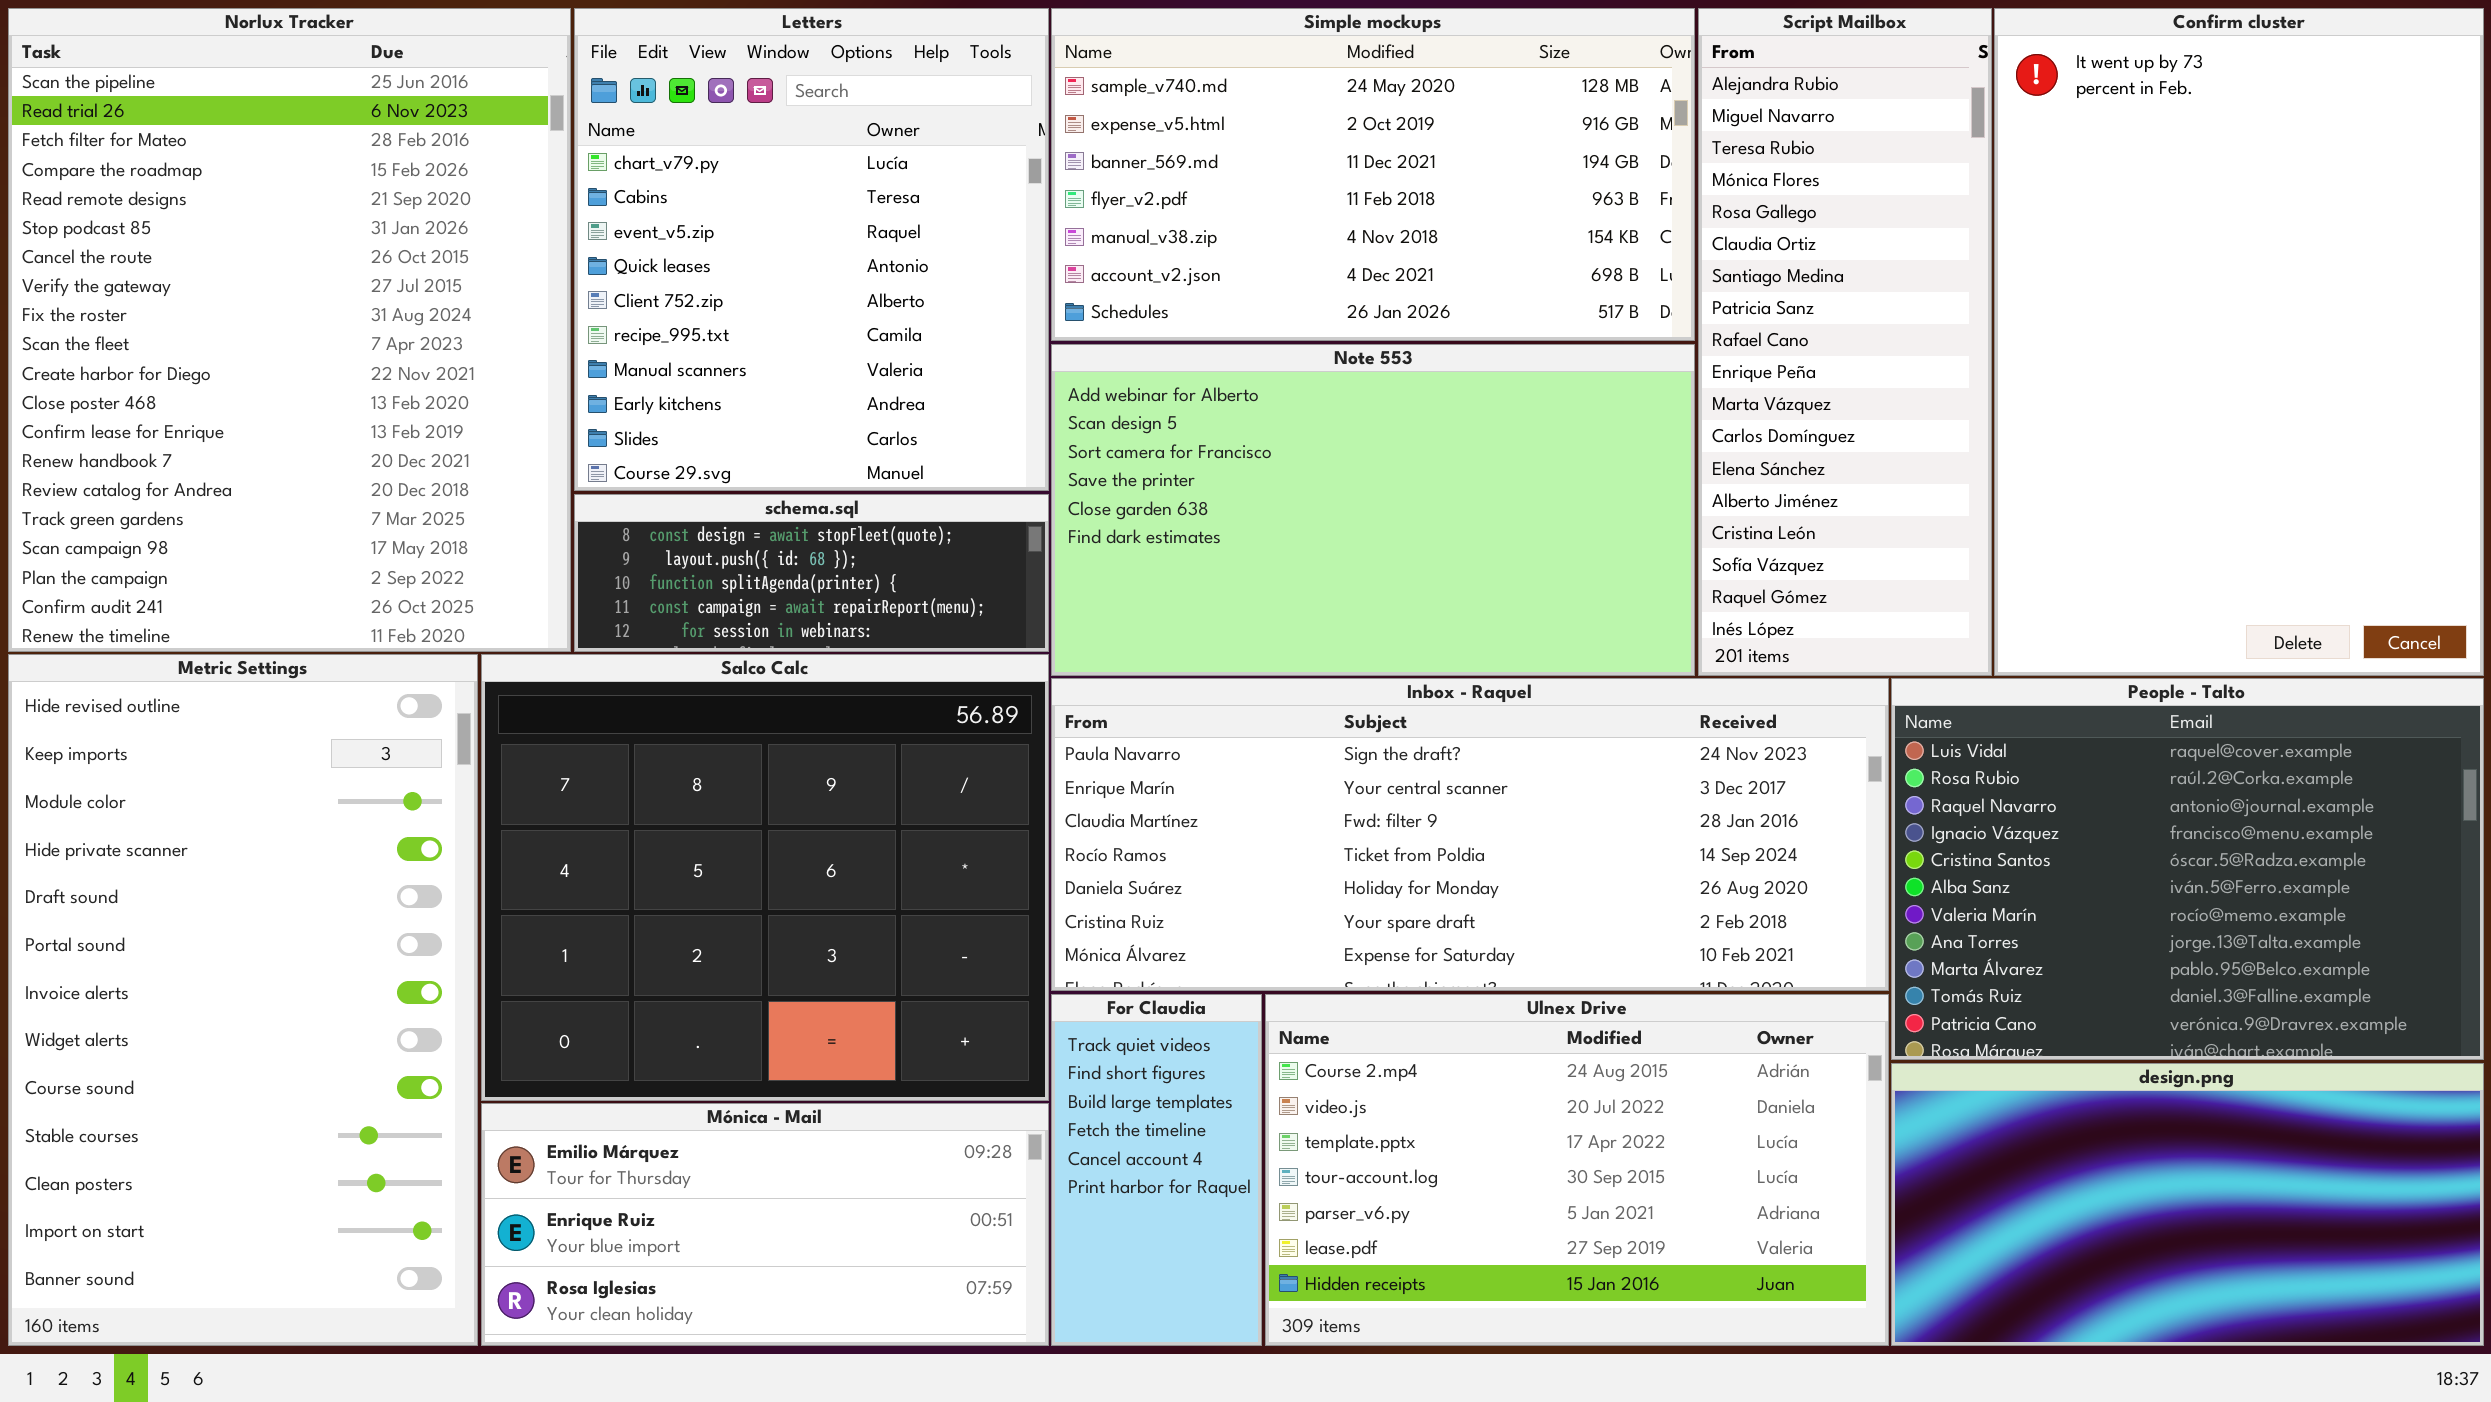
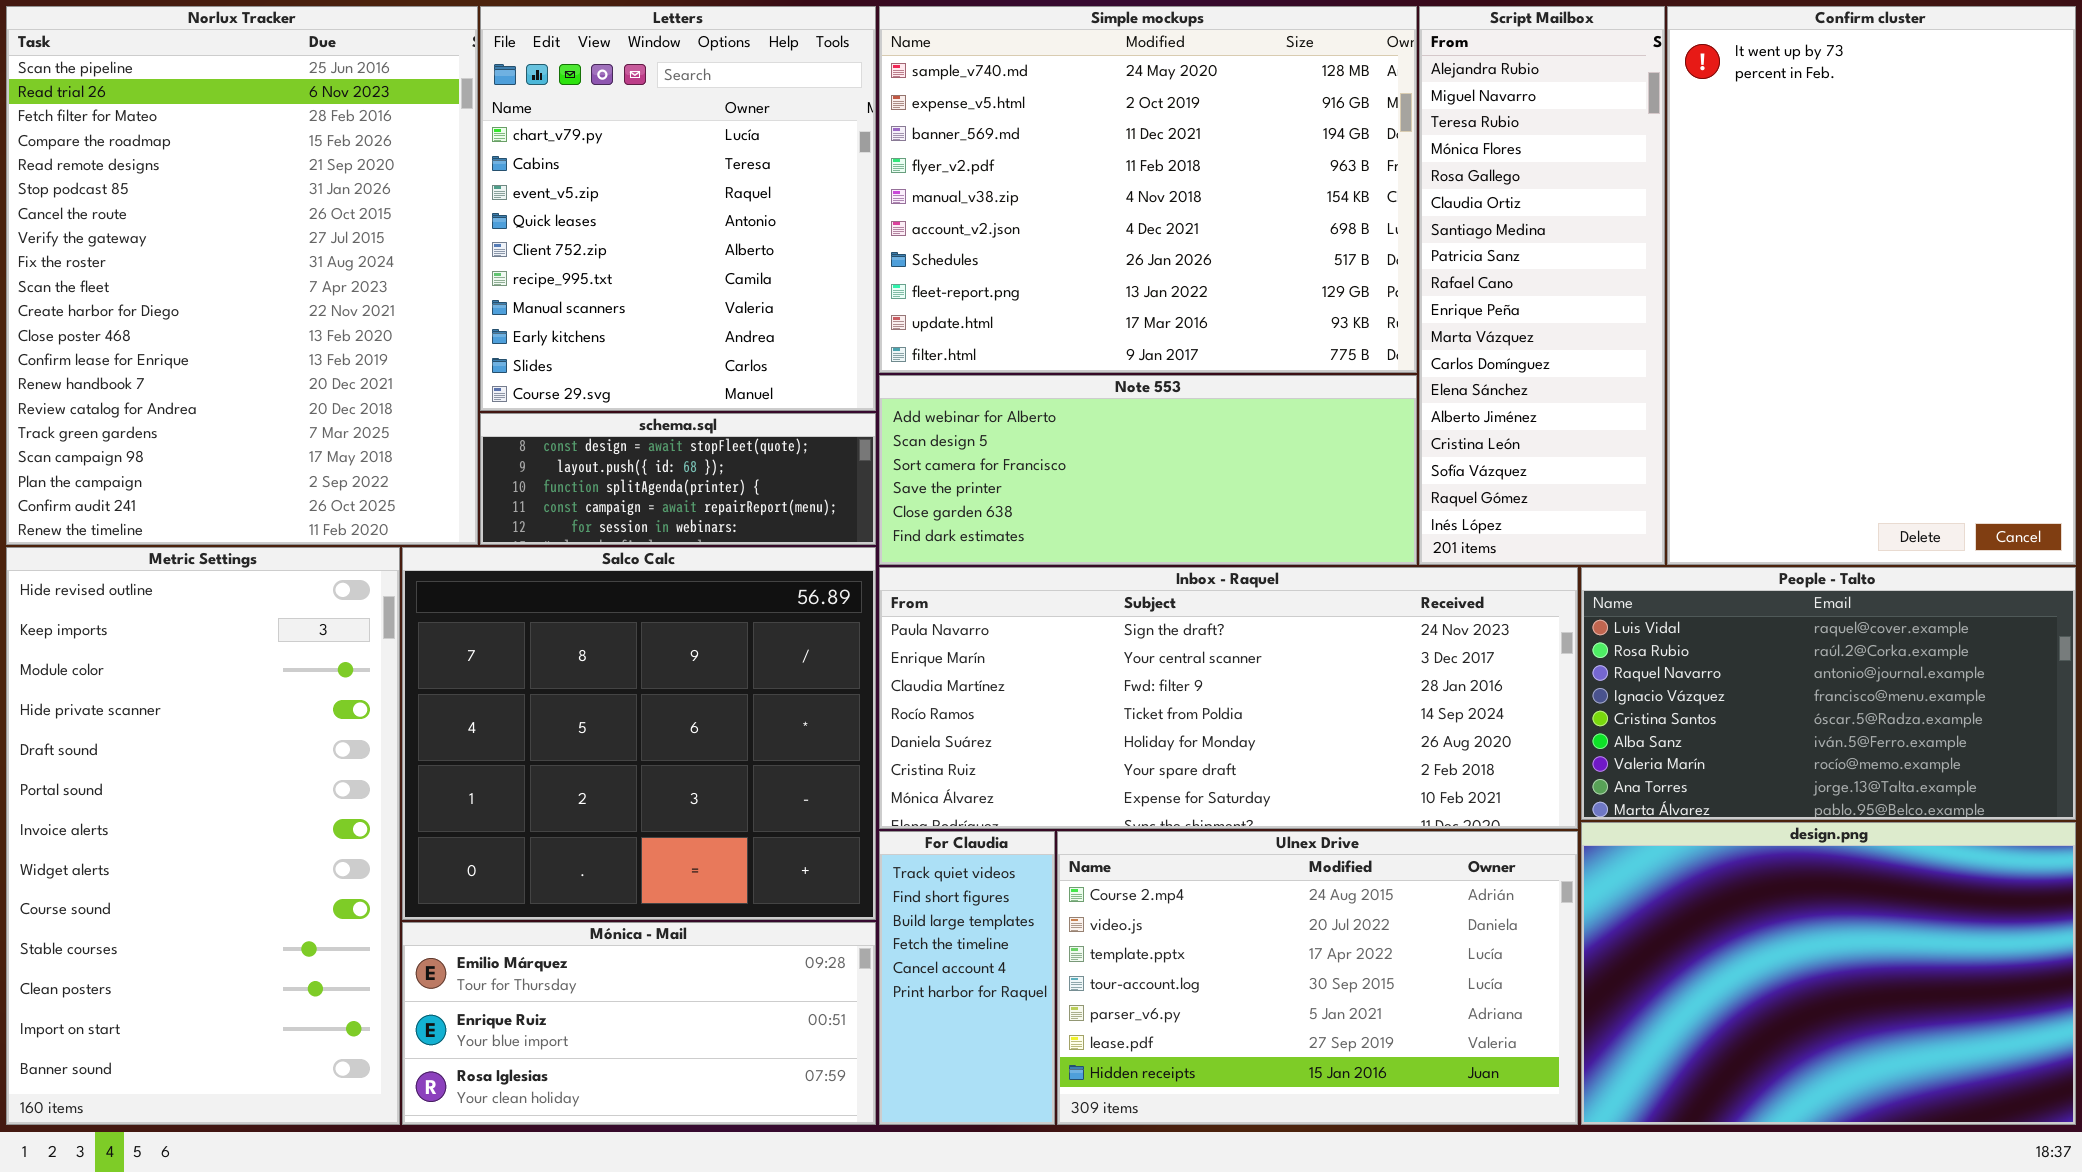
Simple mockups: [1051,8,1695,341] -> [879,6,1417,373], resized
Note 553: [1051,344,1695,676] -> [879,375,1417,565], resized
People - Talto: [1891,678,2484,1060] -> [1581,567,2076,820], resized
design.png: [1891,1063,2484,1346] -> [1581,822,2076,1125], resized

